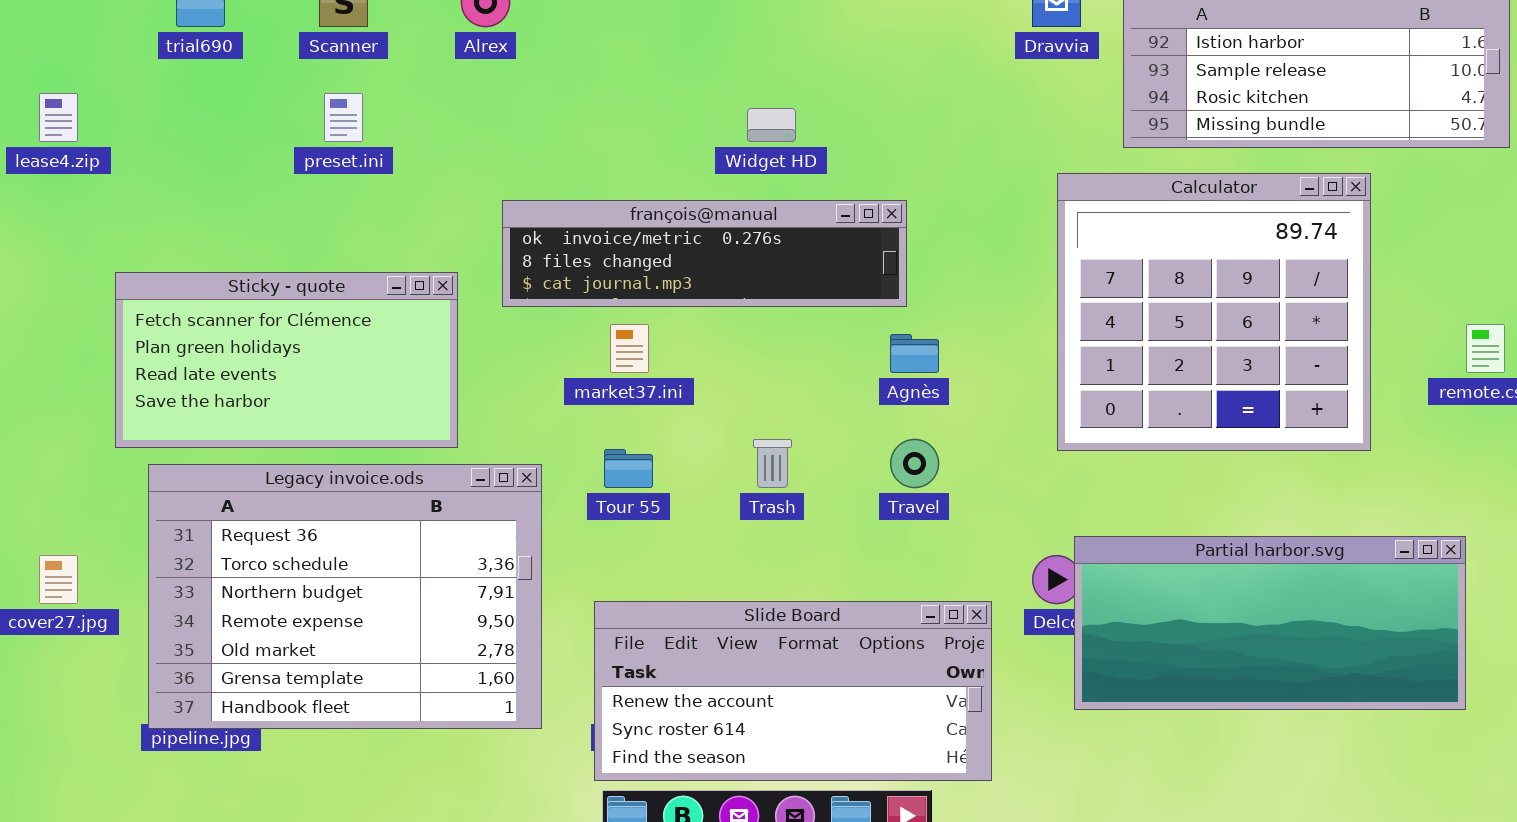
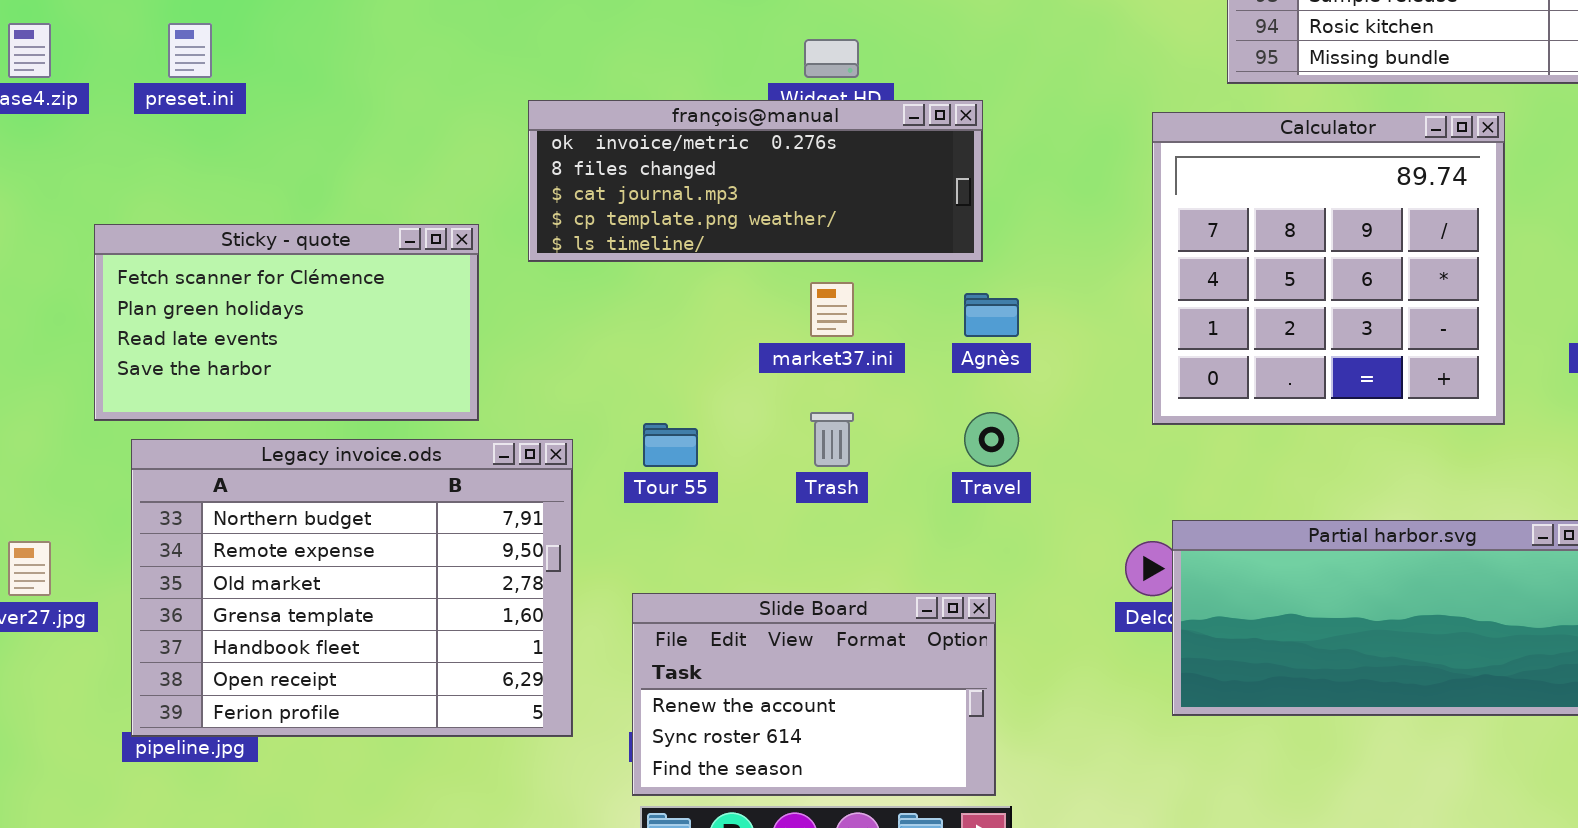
preset.ini: [324,93,363,142] -> [168,23,212,78], moved
françois@manual: [502,200,907,307] -> [528,100,983,262], resized
market37.ini: [610,324,649,373] -> [810,282,854,337], moved
Legacy invoice.ods: [148,464,542,729] -> [131,439,573,737], scrolled down 2 rows
Slide Board: [594,601,992,781] -> [632,593,996,796], resized

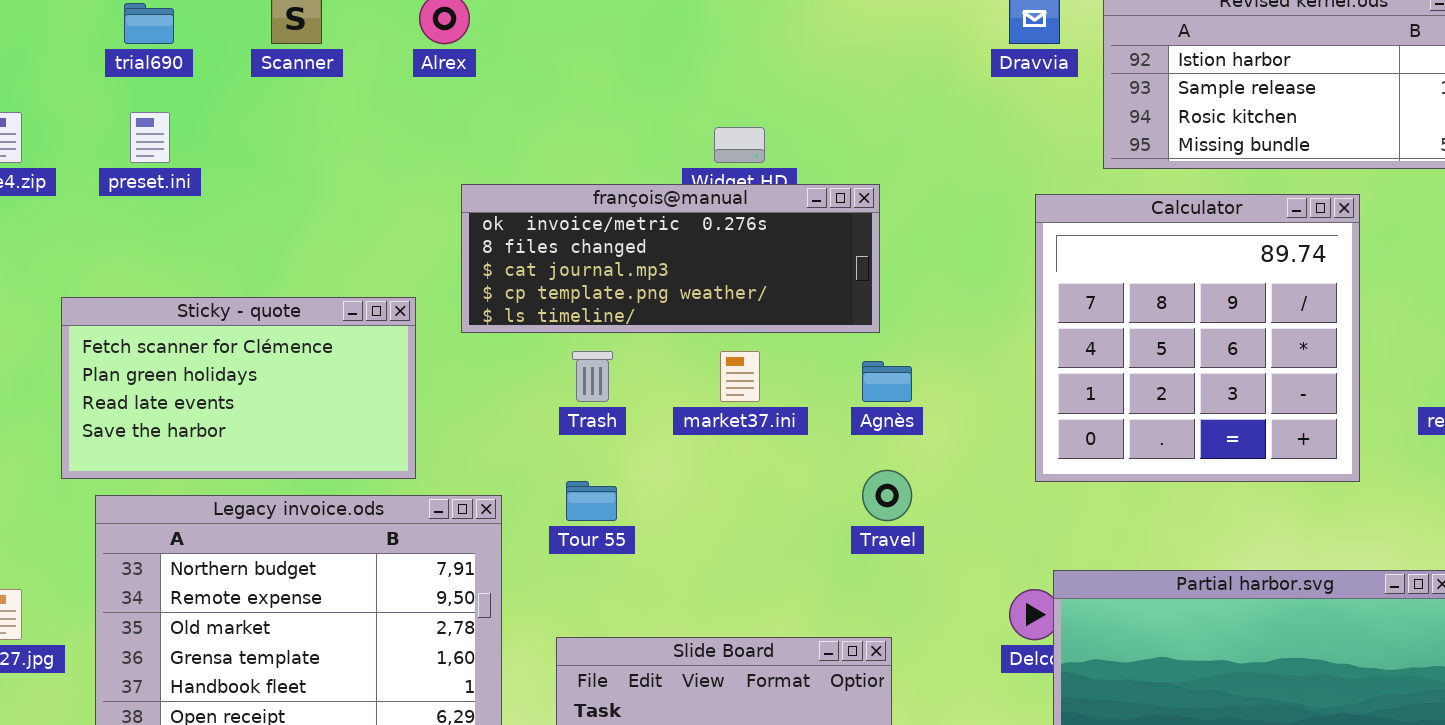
Trash: [810,412,854,467] -> [572,351,613,402], moved

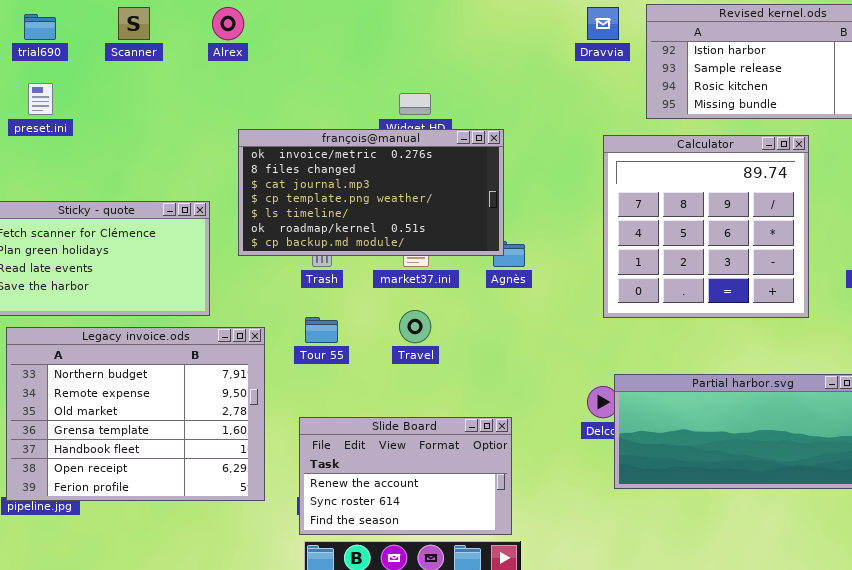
françois@manual: [461,184,880,333] -> [238,129,504,256], resized
Travel: [862,470,912,521] -> [399,310,431,343], moved

